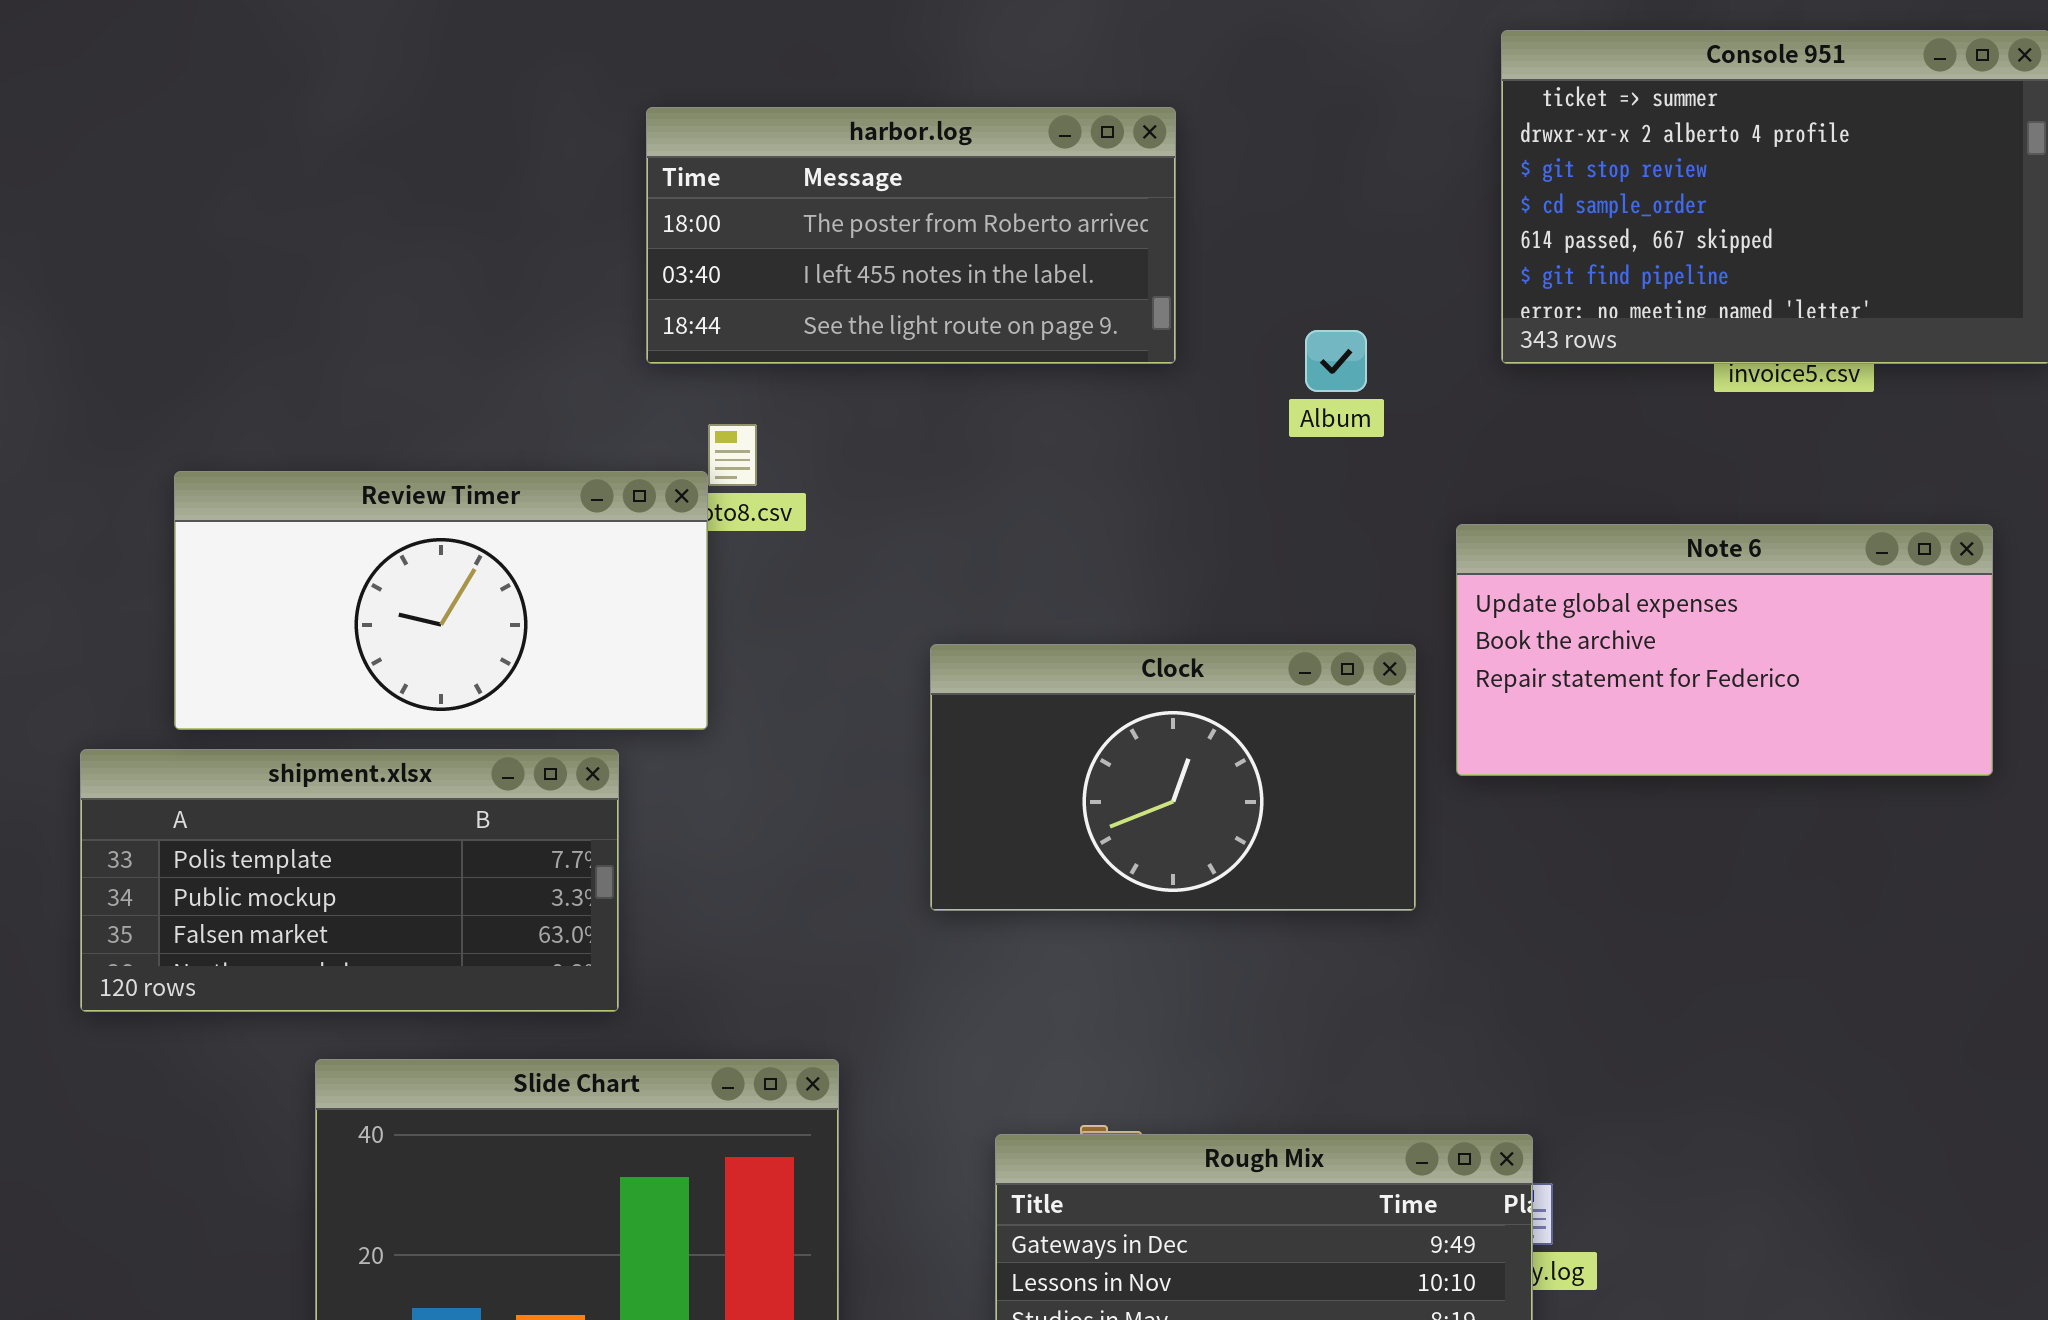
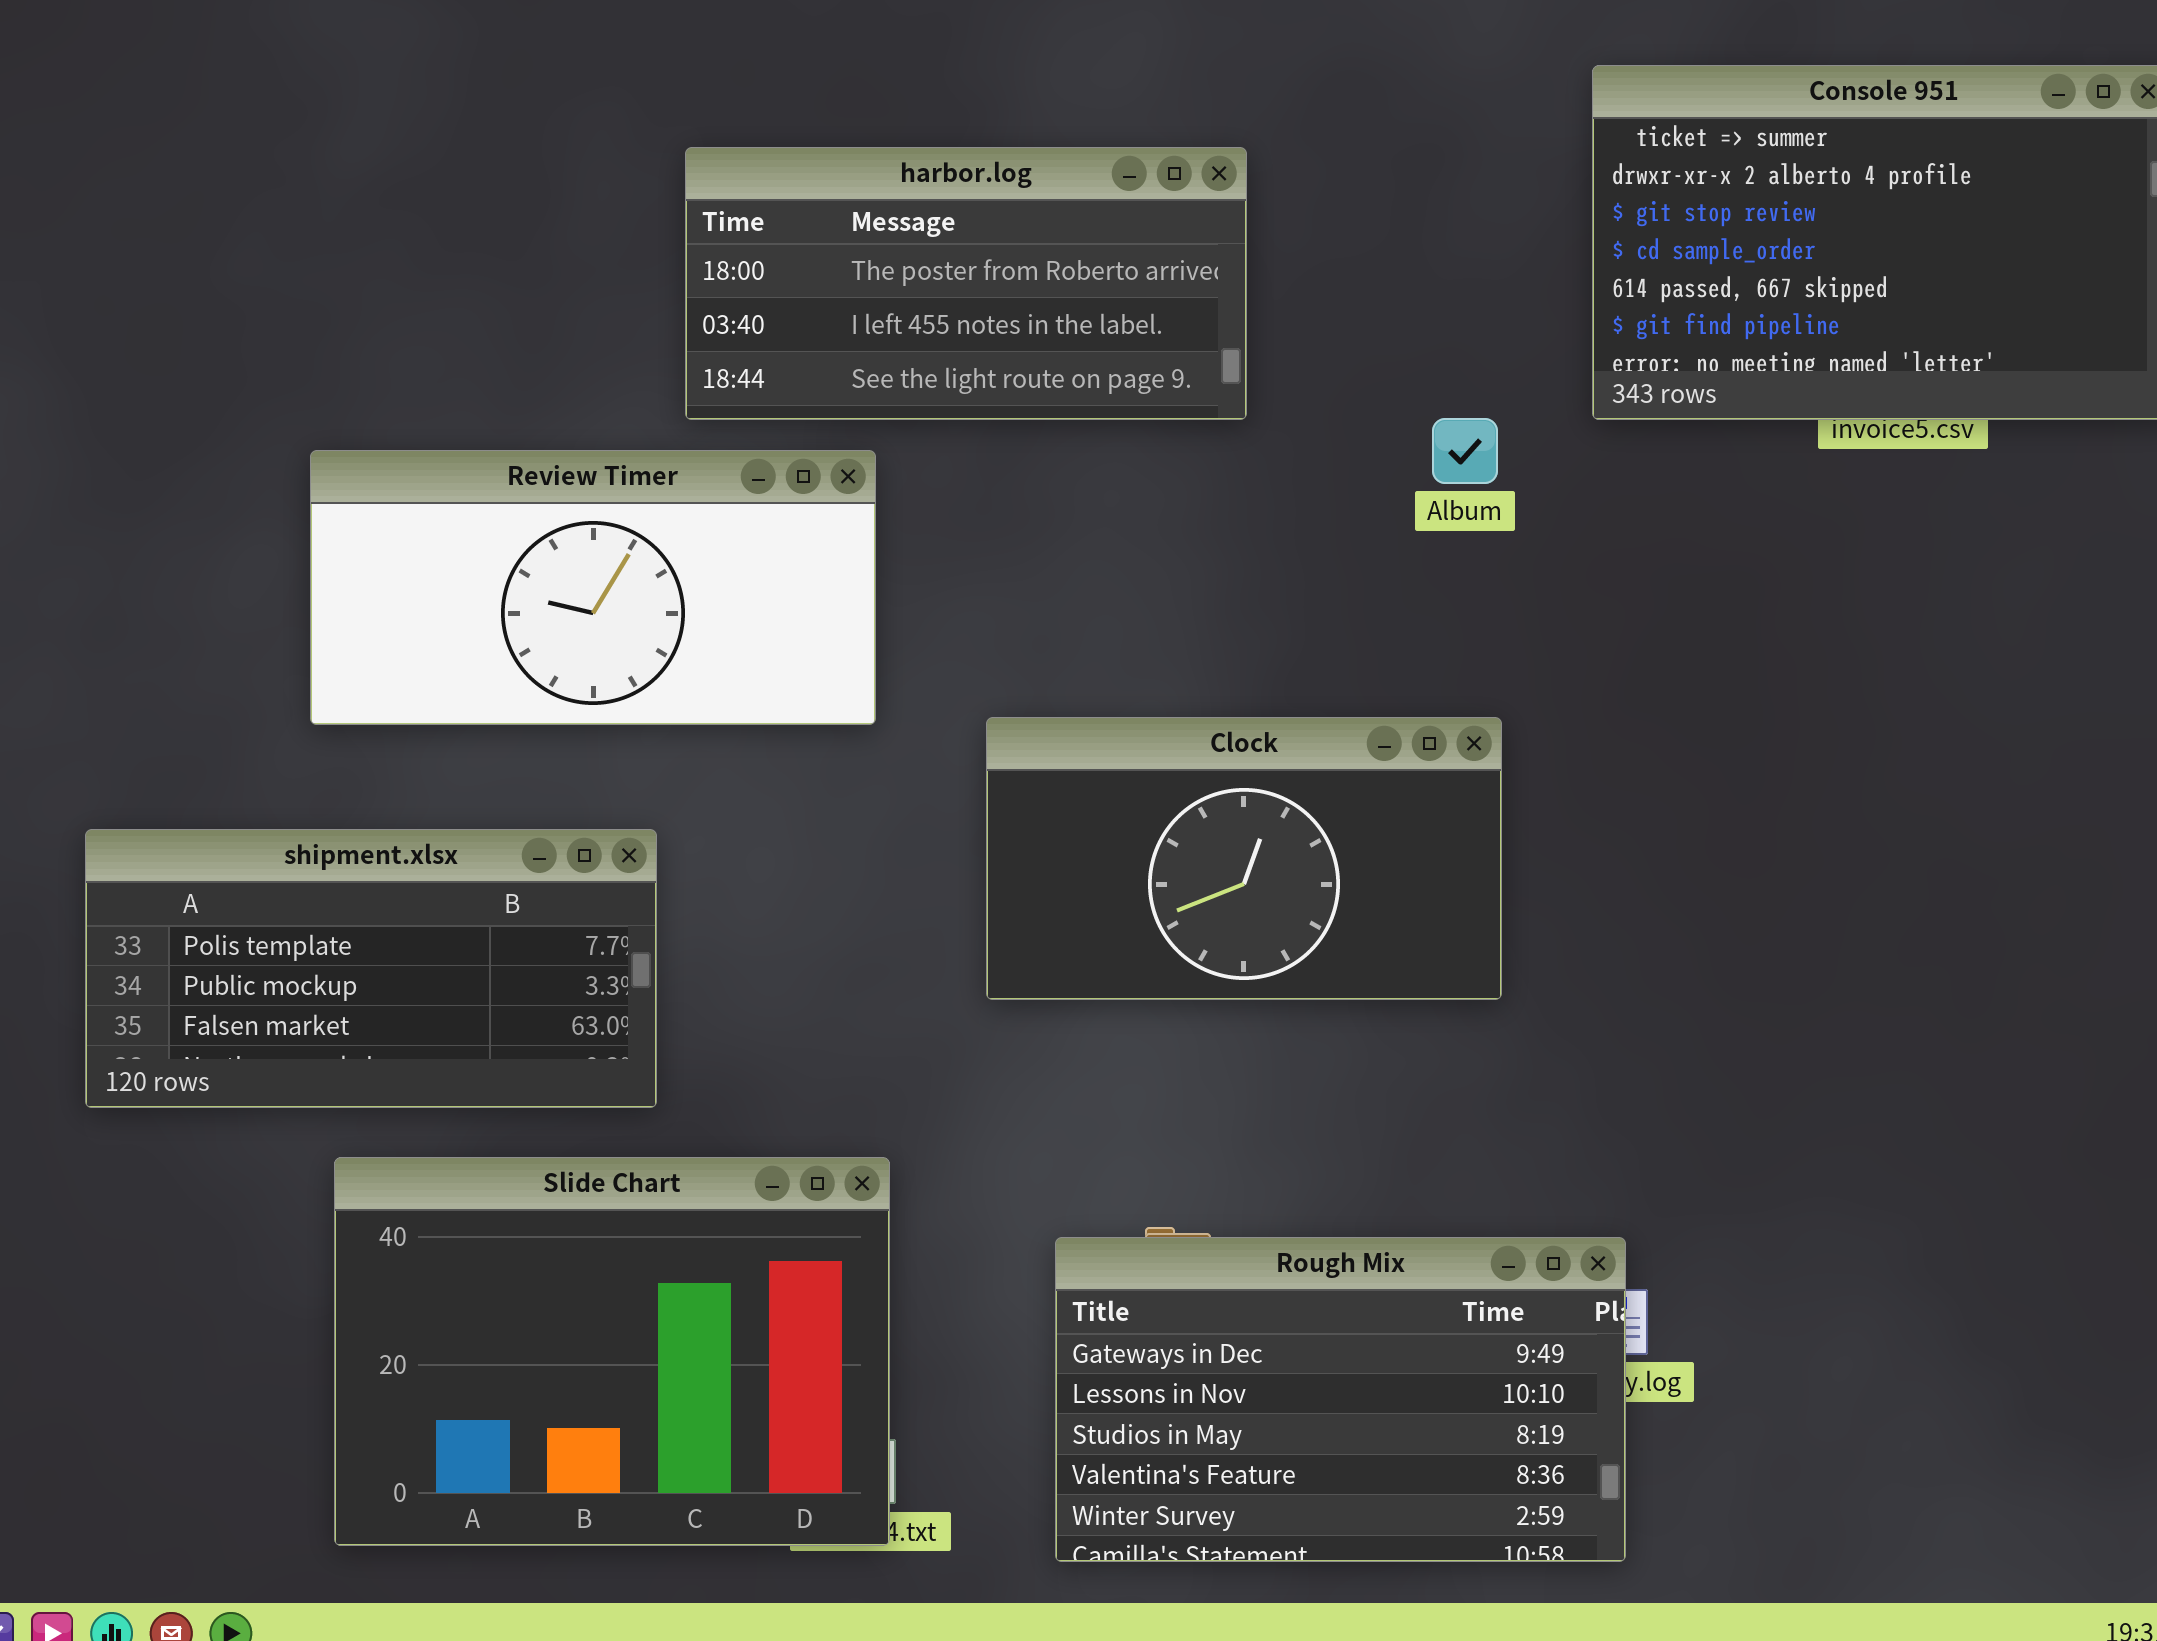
Album: [1305,330,1367,392] -> [1432,418,1498,484], moved
Review Timer: [174,471,708,730] -> [310,450,876,725], moved
Note 6: [1456,524,1993,776] -> none, closed

